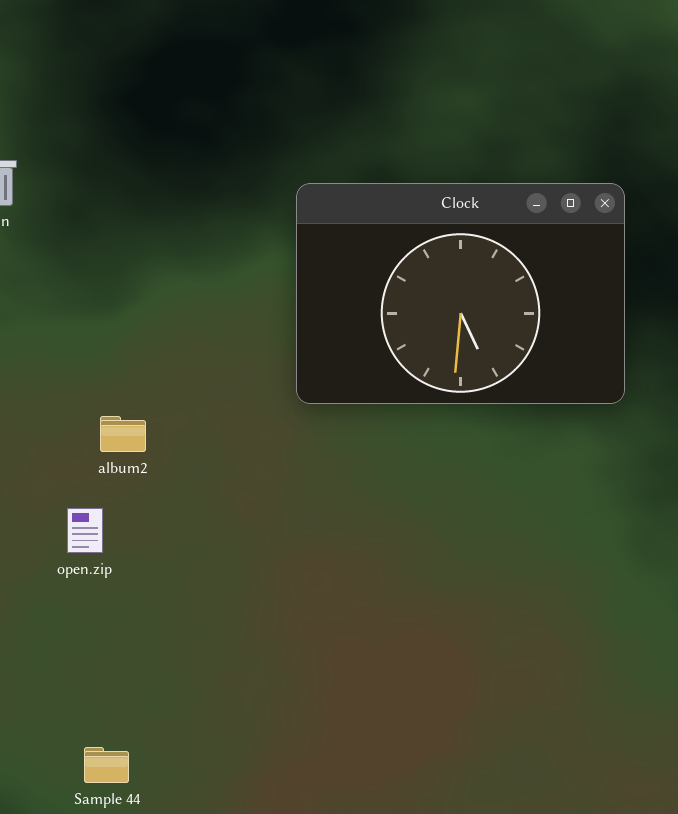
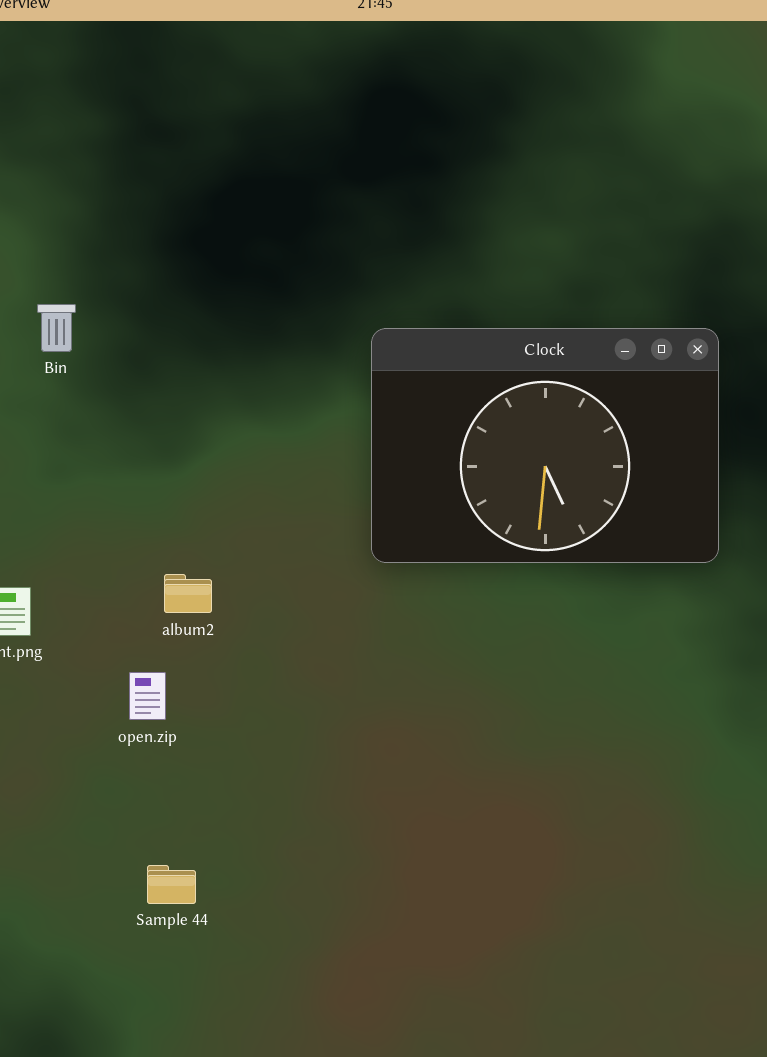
Sample 44: [84,747,129,783] -> [147,865,196,904], moved

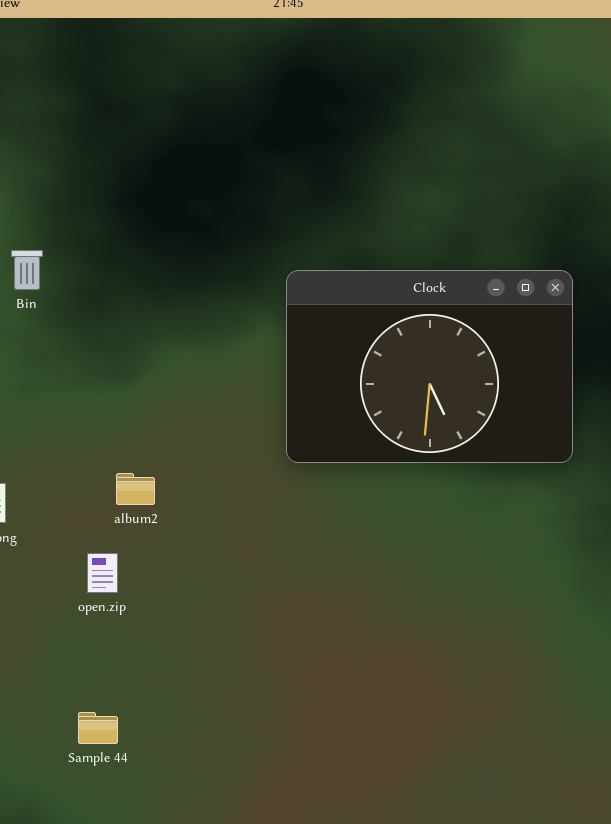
Sample 44: [147,865,196,904] -> [78,712,118,744], moved

